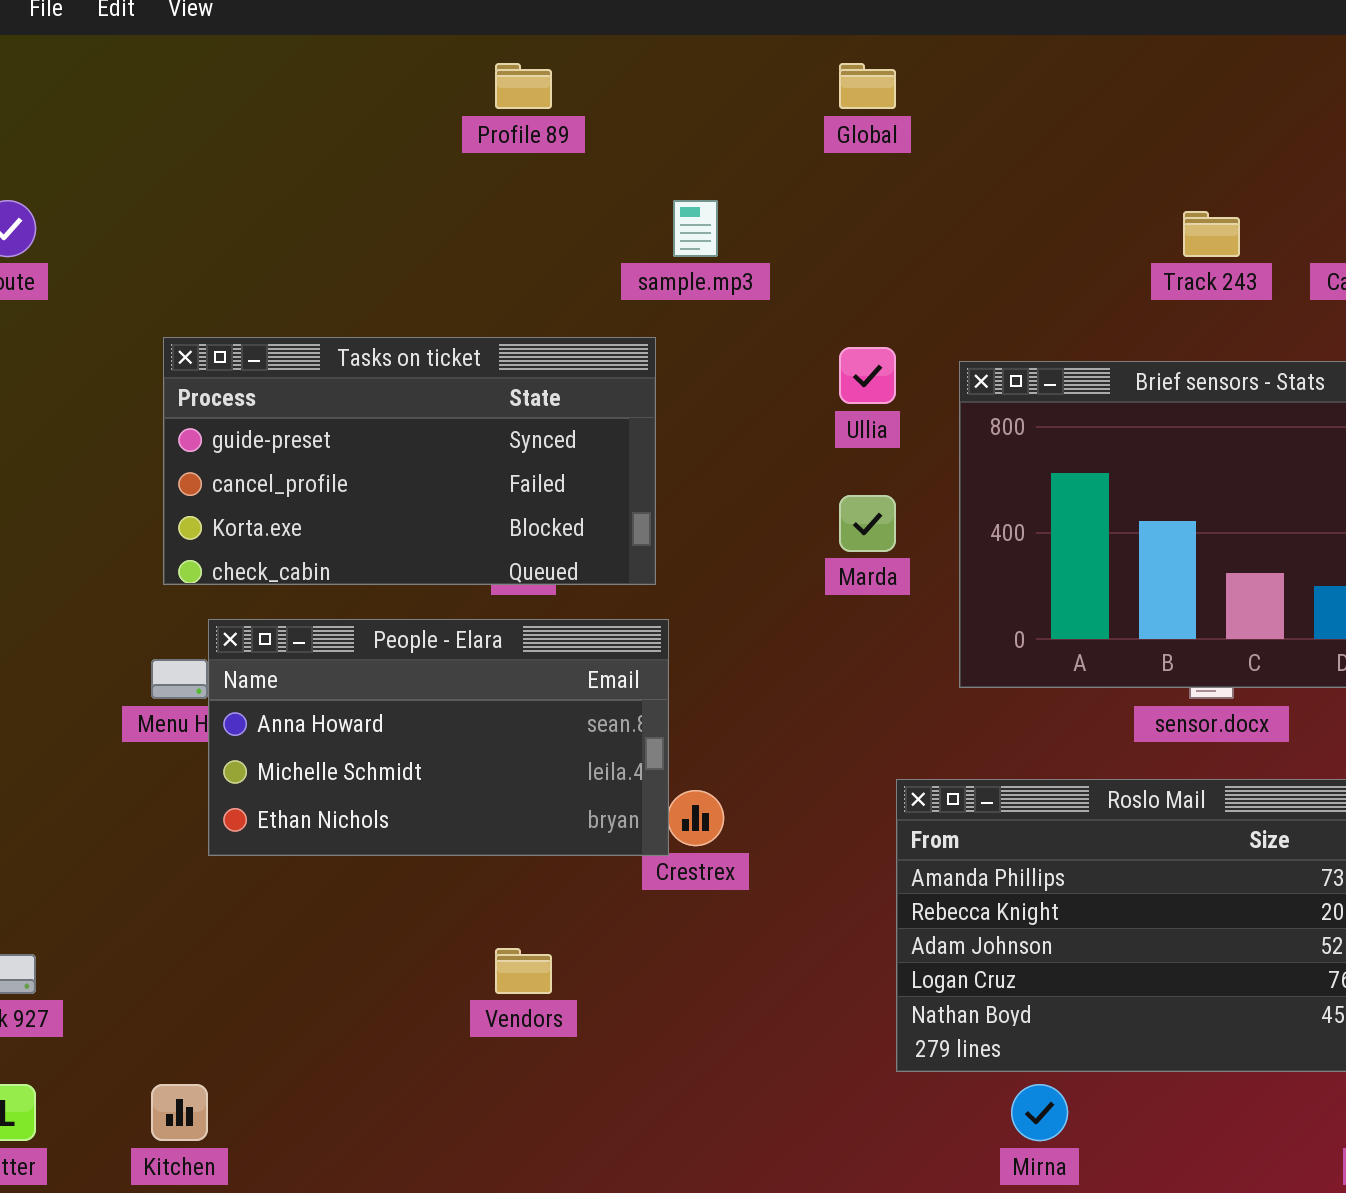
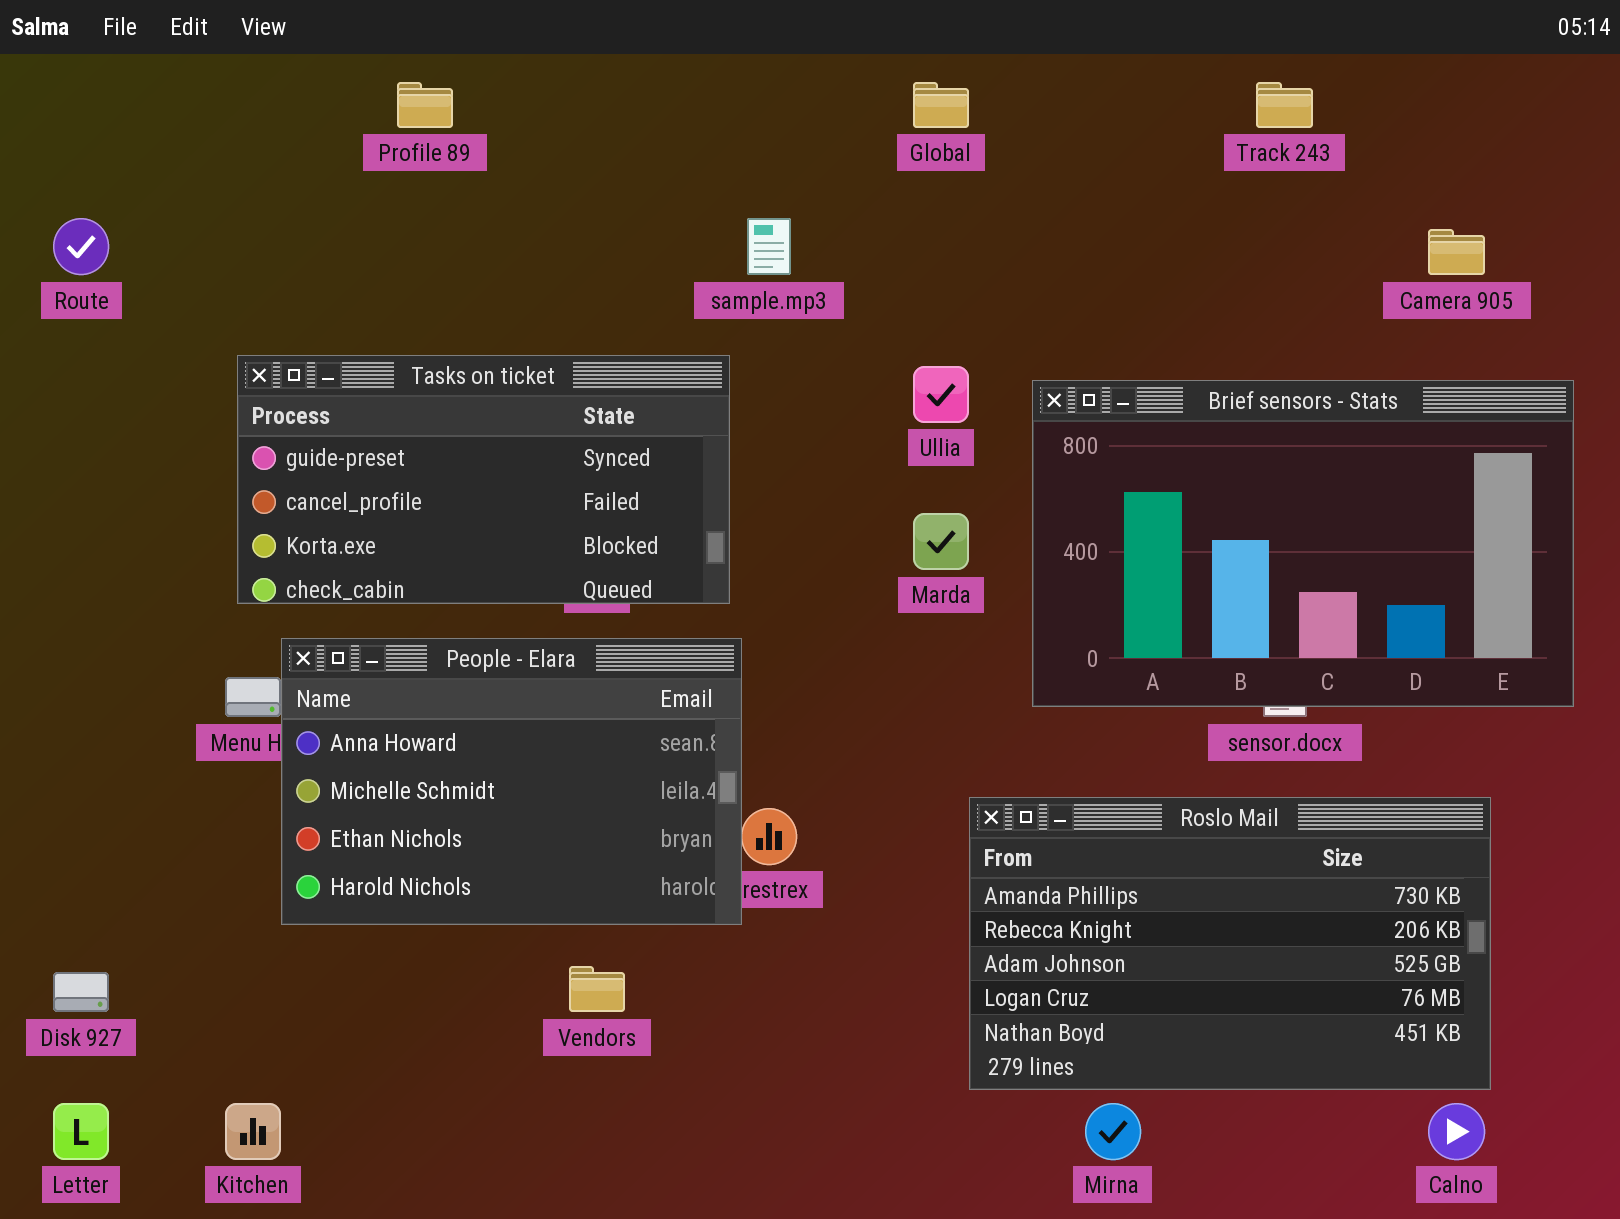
Profile 89: [495,63,552,109] -> [397,82,453,128], moved
Track 243: [1183,211,1240,257] -> [1256,82,1313,128], moved
People - Elara: [208,619,669,856] -> [281,638,742,925], resized

